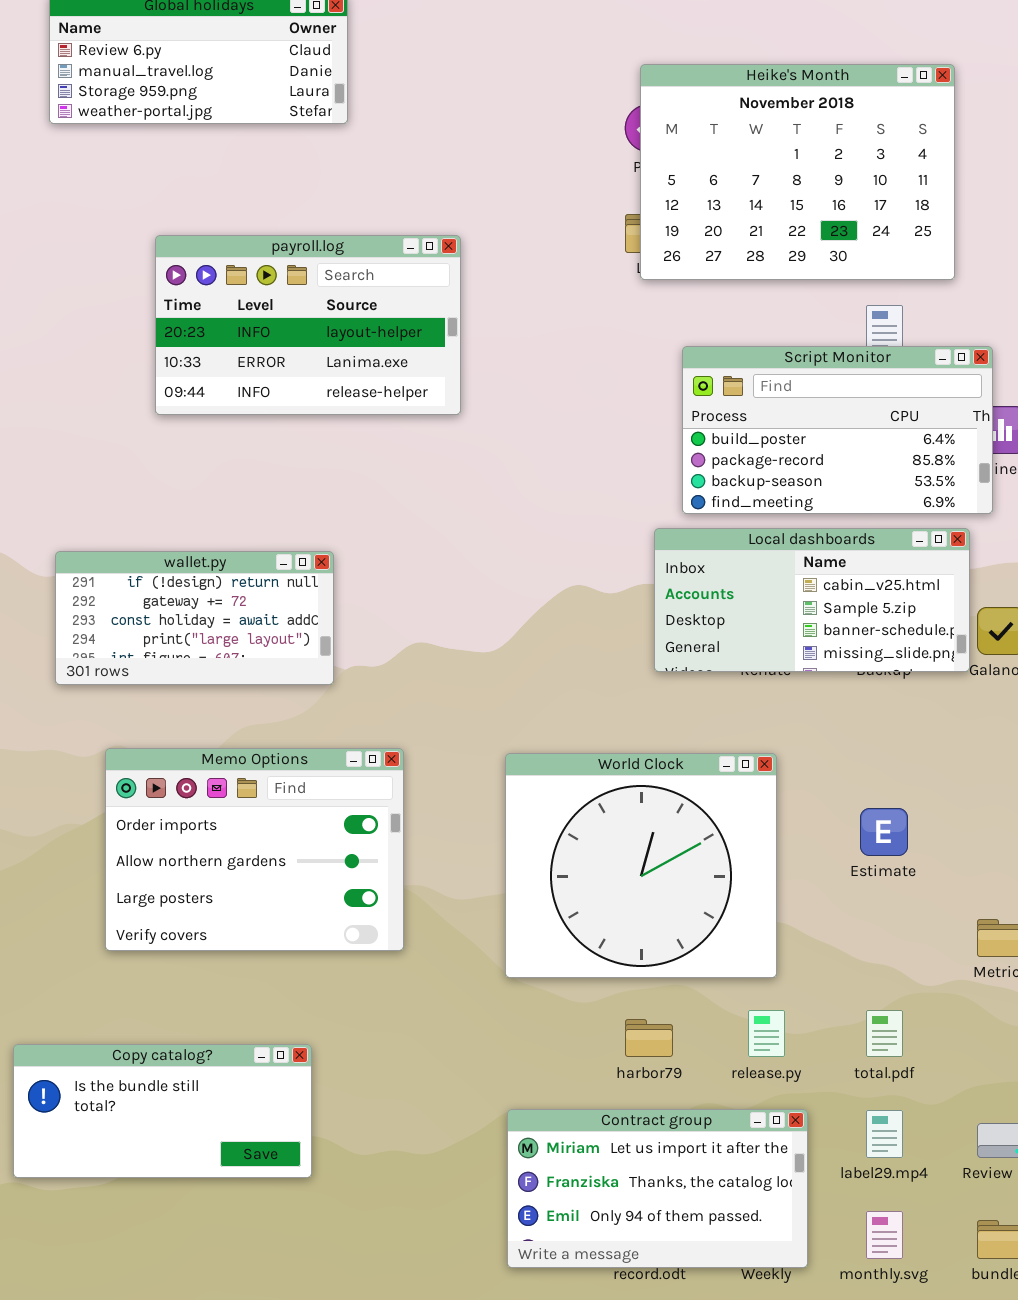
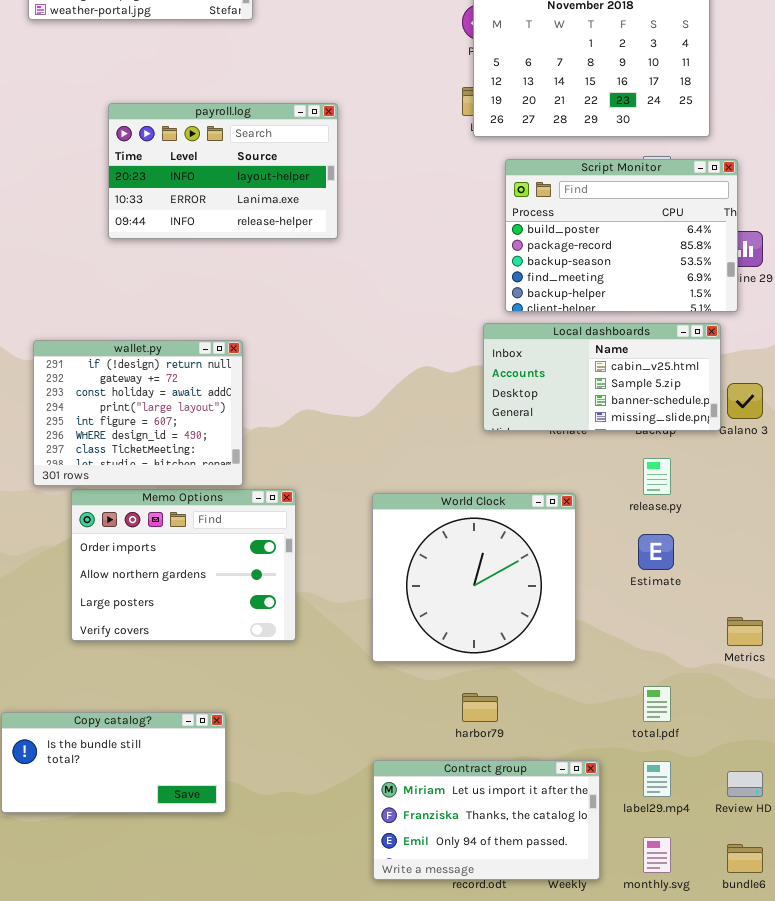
Script Monitor: [682,346,993,514] -> [505,159,738,312], resized
wallet.py: [55,551,334,685] -> [33,340,243,486], resized
release.py: [748,1010,785,1057] -> [643,458,671,495], moved

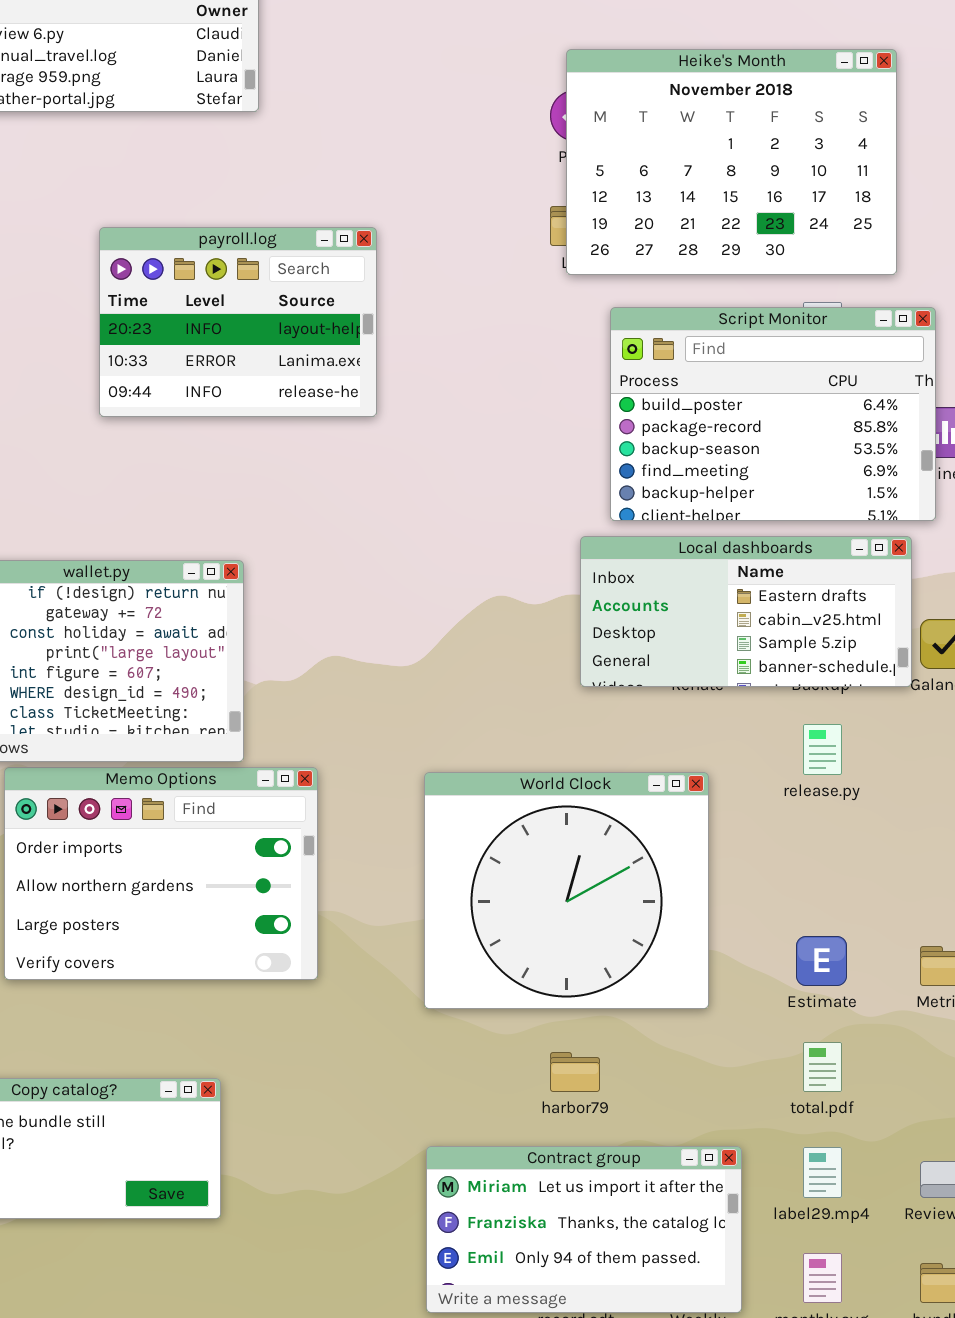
payroll.log: [108,103,338,239] -> [99,227,377,417], resized
Local dashboards: [483,323,721,431] -> [580,536,912,687], scrolled up 1 row
Estimate: [638,534,674,570] -> [796,936,847,986], moved

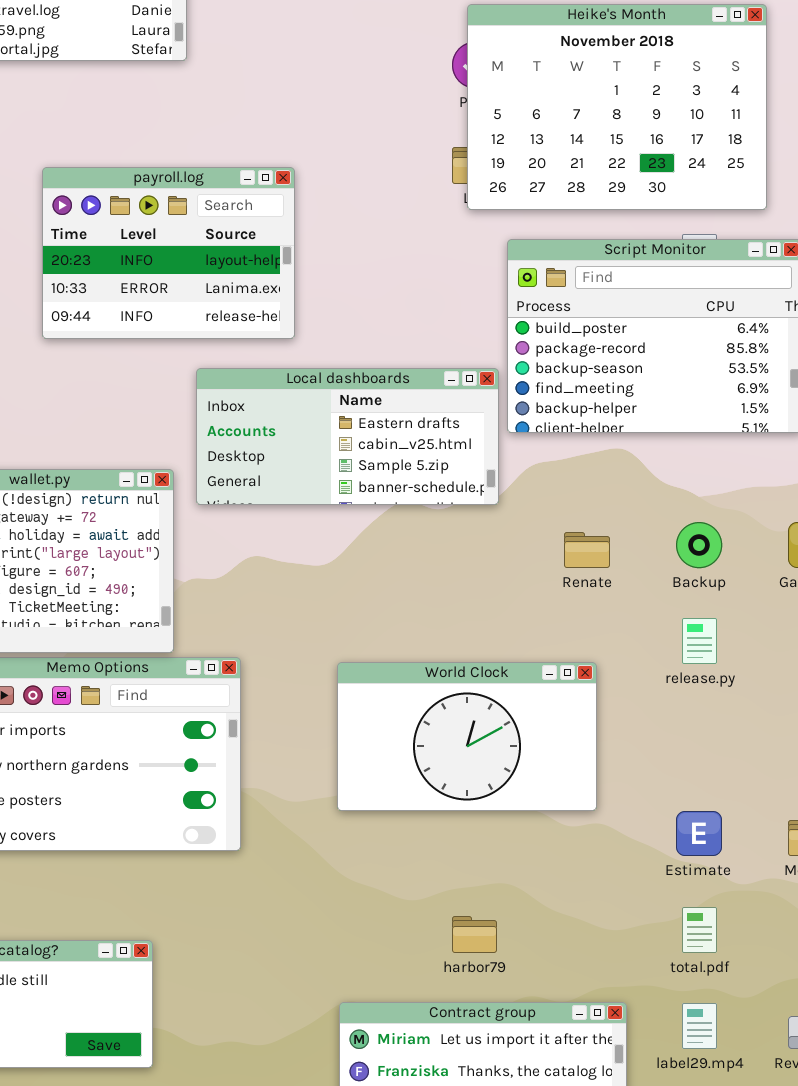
Local dashboards: [580,536,912,687] -> [196,368,499,505], moved
World Clock: [424,772,709,1009] -> [337,662,597,811], resized

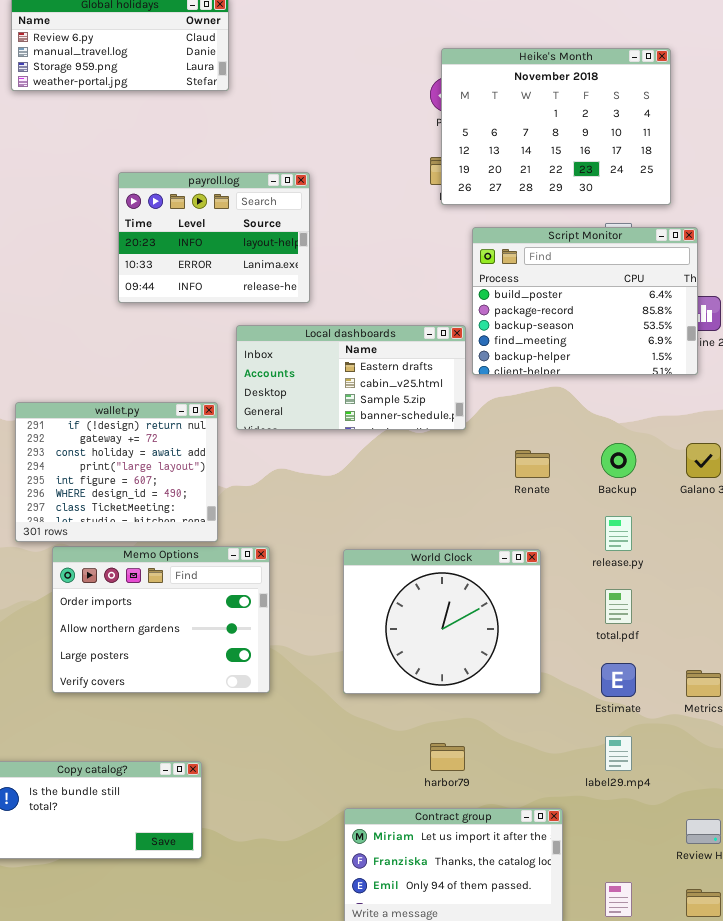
World Clock: [337,662,597,811] -> [343,549,541,694], resized
total.pdf: [682,907,717,953] -> [605,589,632,624], moved
label29.mp4: [682,1003,717,1049] -> [605,736,632,771], moved

